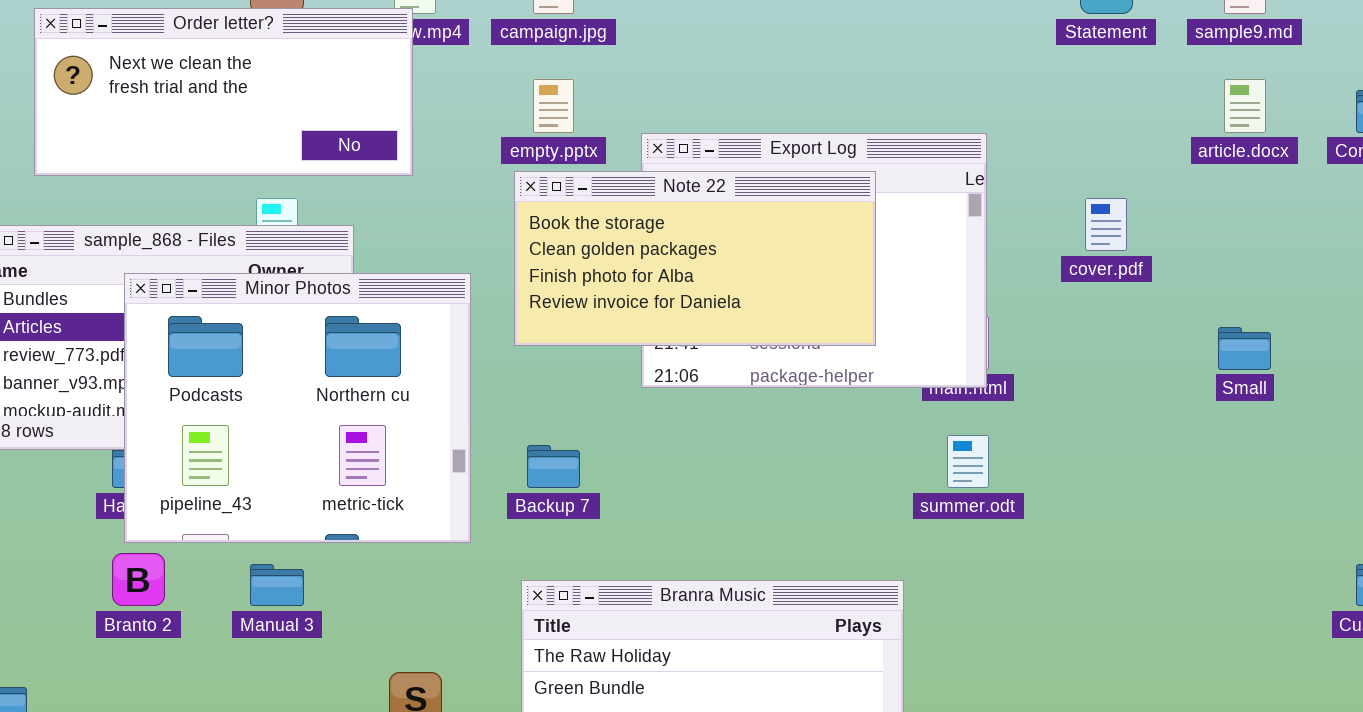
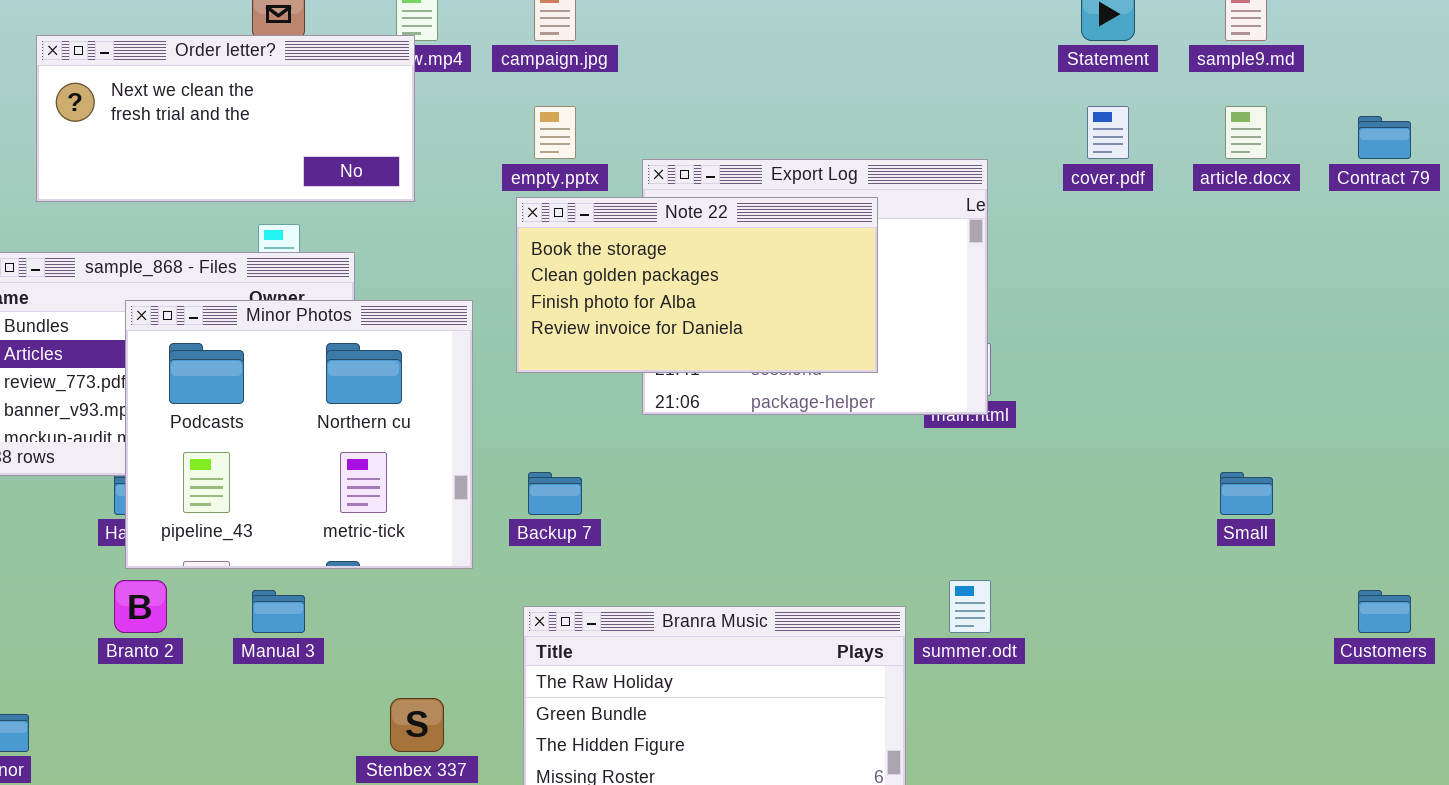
cover.pdf: [1085,198,1127,251] -> [1087,106,1129,159], moved
Small: [1218,327,1271,370] -> [1220,472,1273,515], moved
summer.odt: [947,435,989,488] -> [949,580,991,633], moved

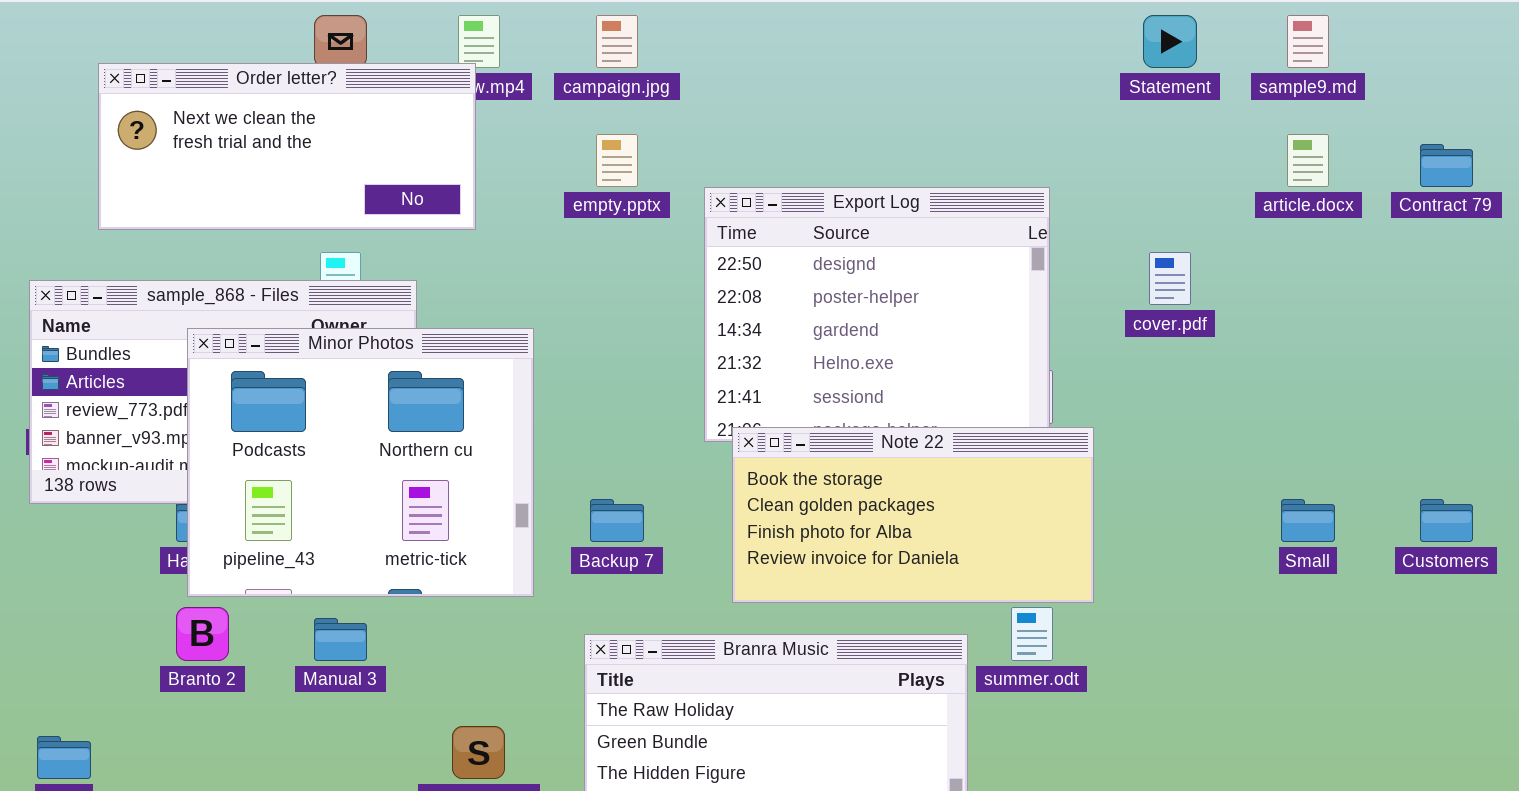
cover.pdf: [1087,106,1129,159] -> [1149,252,1191,305], moved
Note 22: [516,197,878,373] -> [732,427,1094,603], moved
Customers: [1358,590,1411,633] -> [1420,499,1473,542], moved

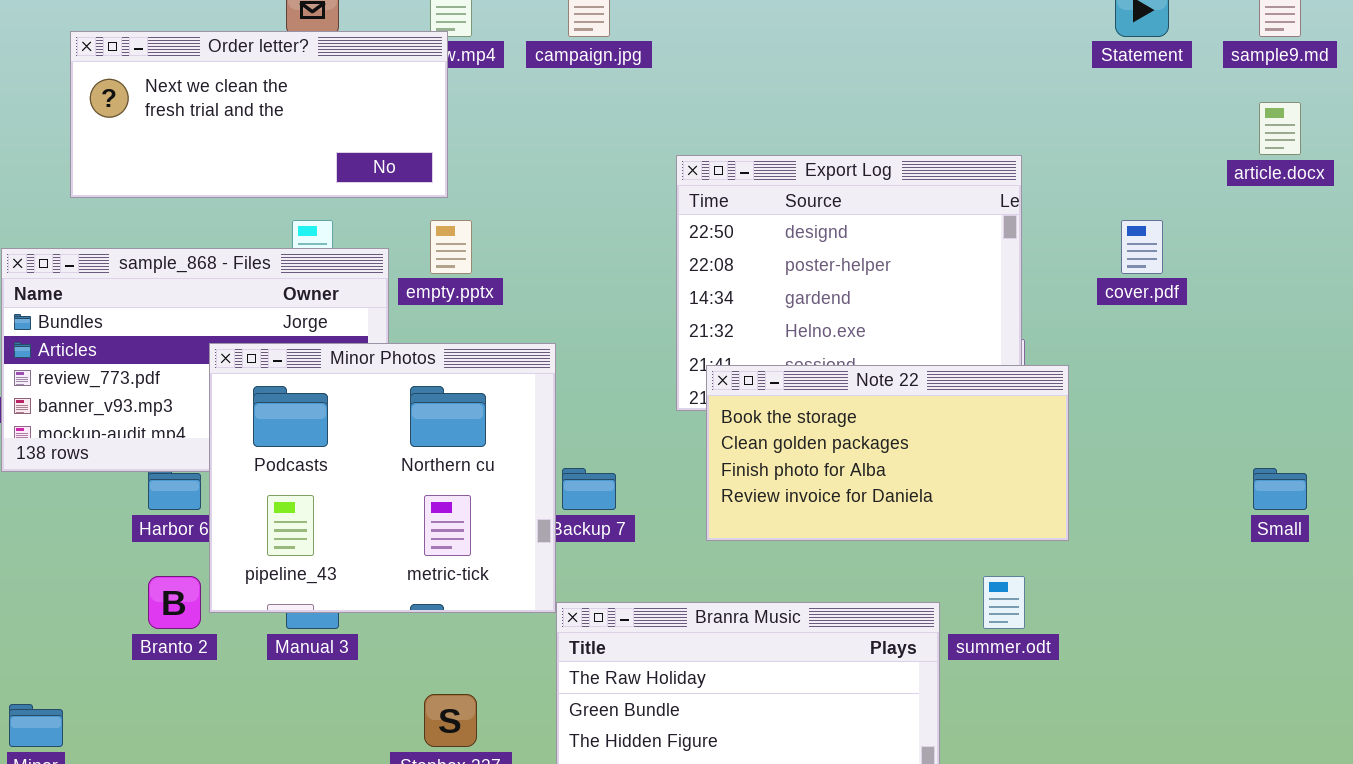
empty.pptx: [596,134,638,187] -> [430,220,472,274], moved
Minor Photos: [187,328,534,597] -> [209,343,556,613], moved
Note 22: [732,427,1094,603] -> [706,365,1069,541], moved

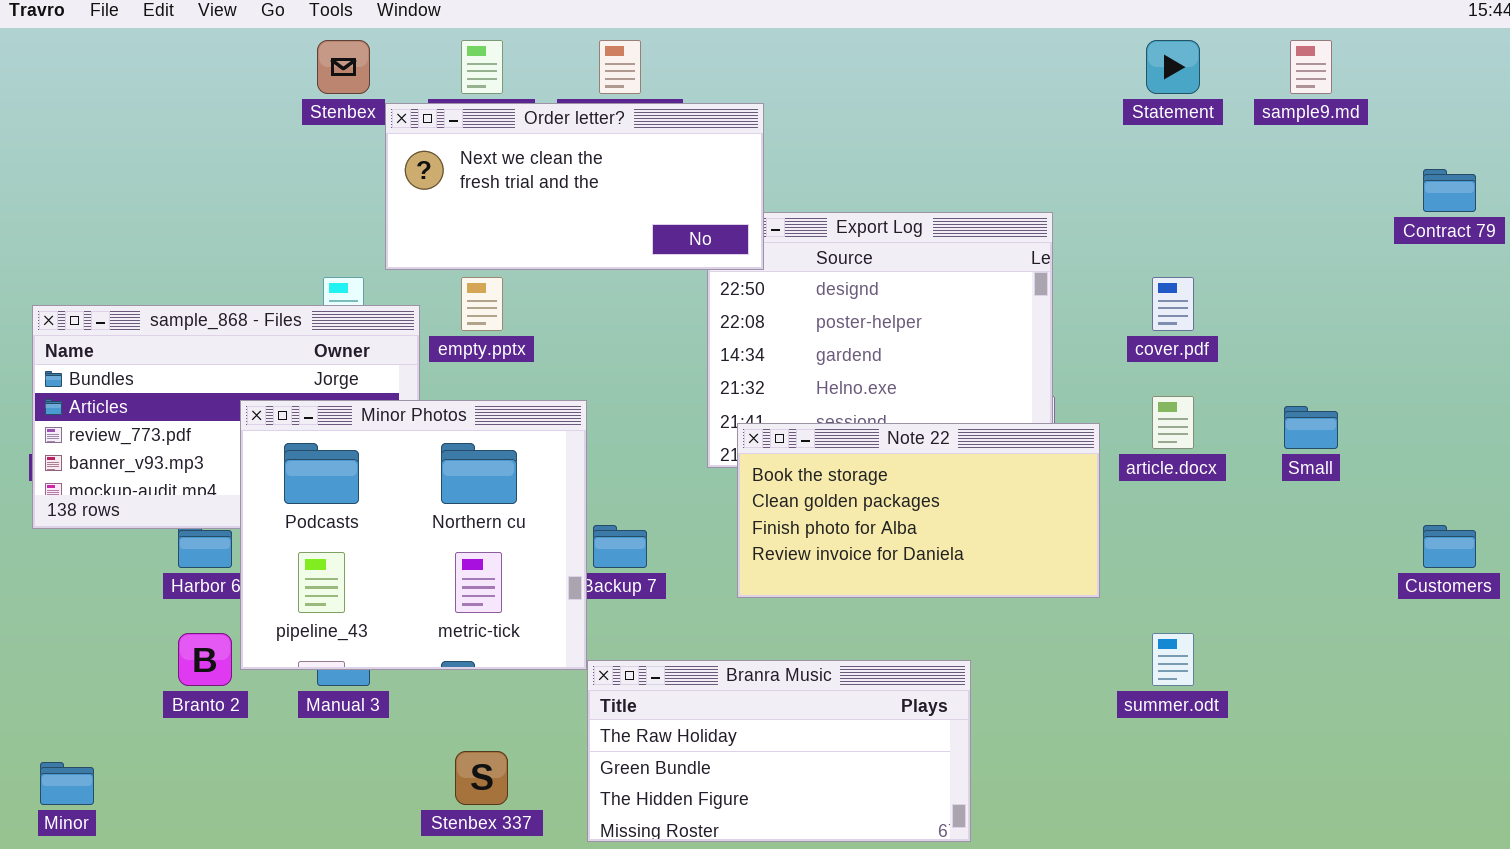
Order letter?: [70,31,448,198] -> [385,103,764,270], moved
article.docx: [1259,102,1301,155] -> [1152,396,1194,449], moved
Small: [1253,468,1307,510] -> [1284,406,1338,449], moved
summer.odt: [983,576,1025,629] -> [1152,633,1194,686], moved

